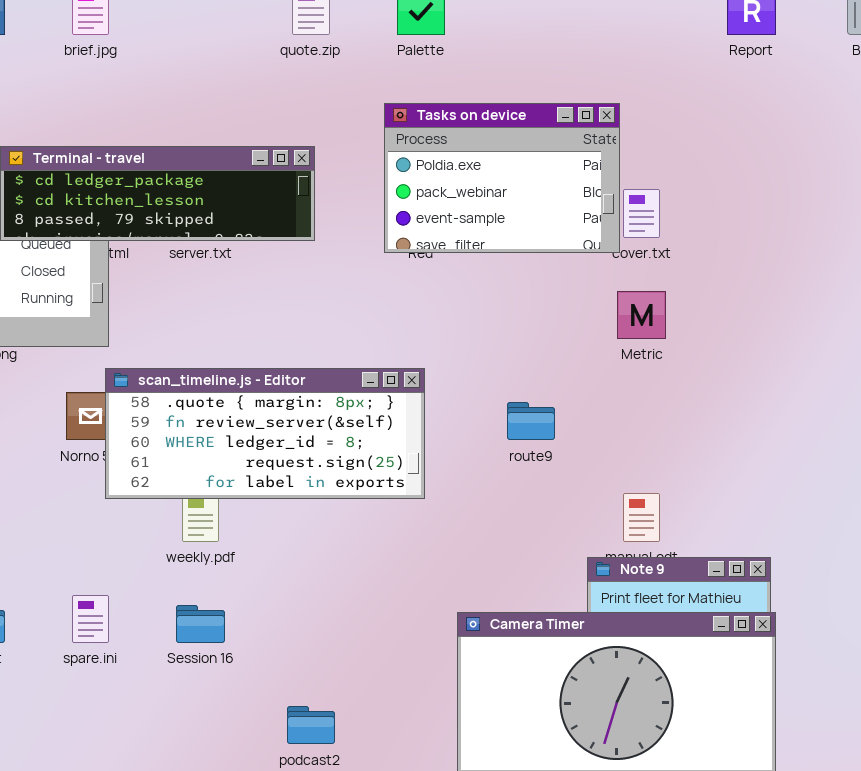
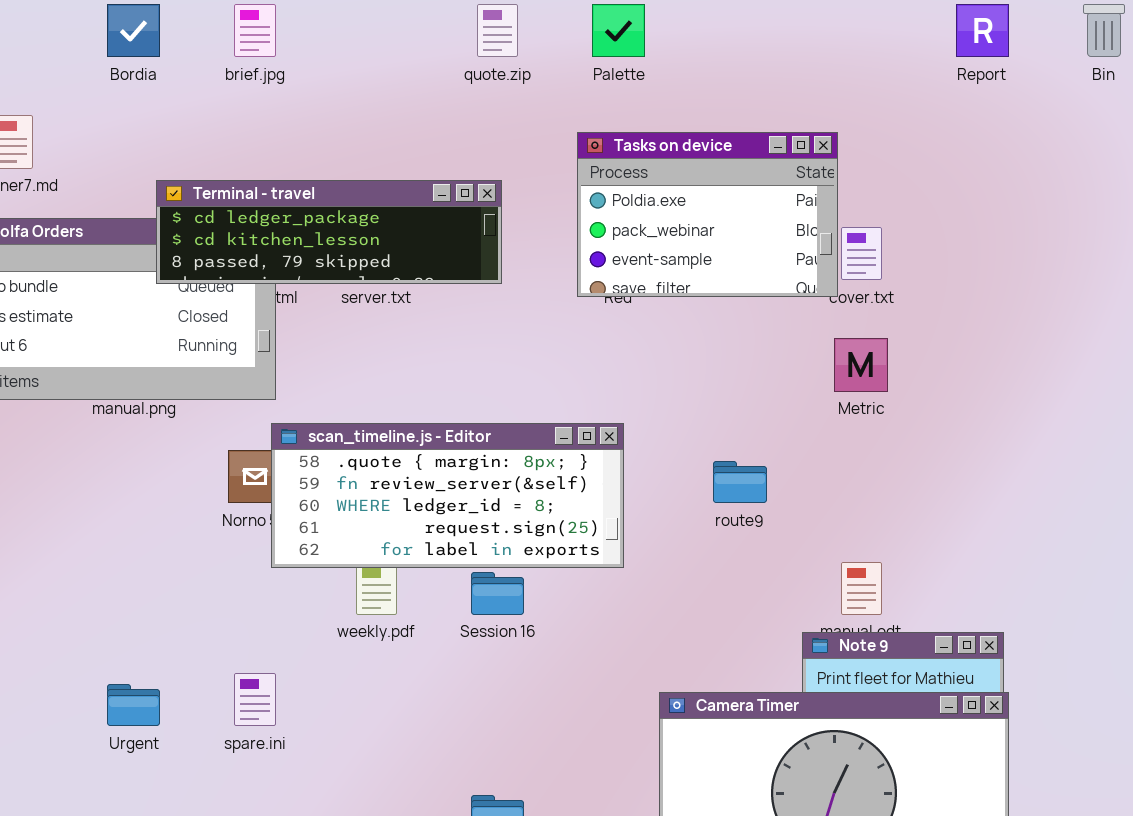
Session 16: [176,605,225,643] -> [471,572,524,615], moved

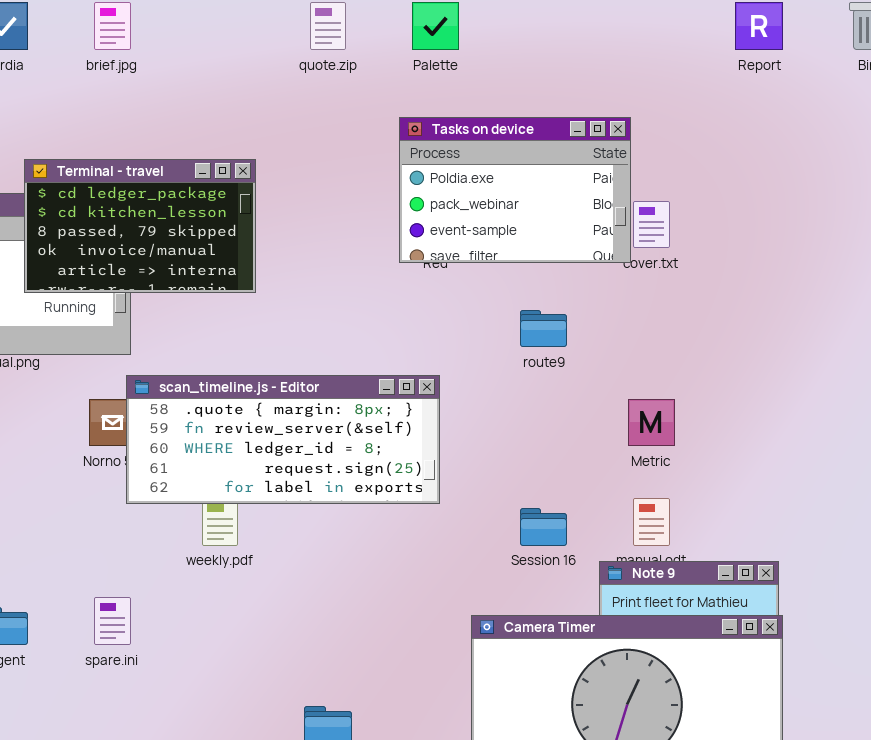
Terminal - travel: [156,180,502,284] -> [24,159,256,293], resized
Metric: [834,338,888,392] -> [628,399,675,446], moved
route9: [713,461,767,503] -> [520,310,567,347], moved
Session 16: [471,572,524,615] -> [520,508,567,546], moved

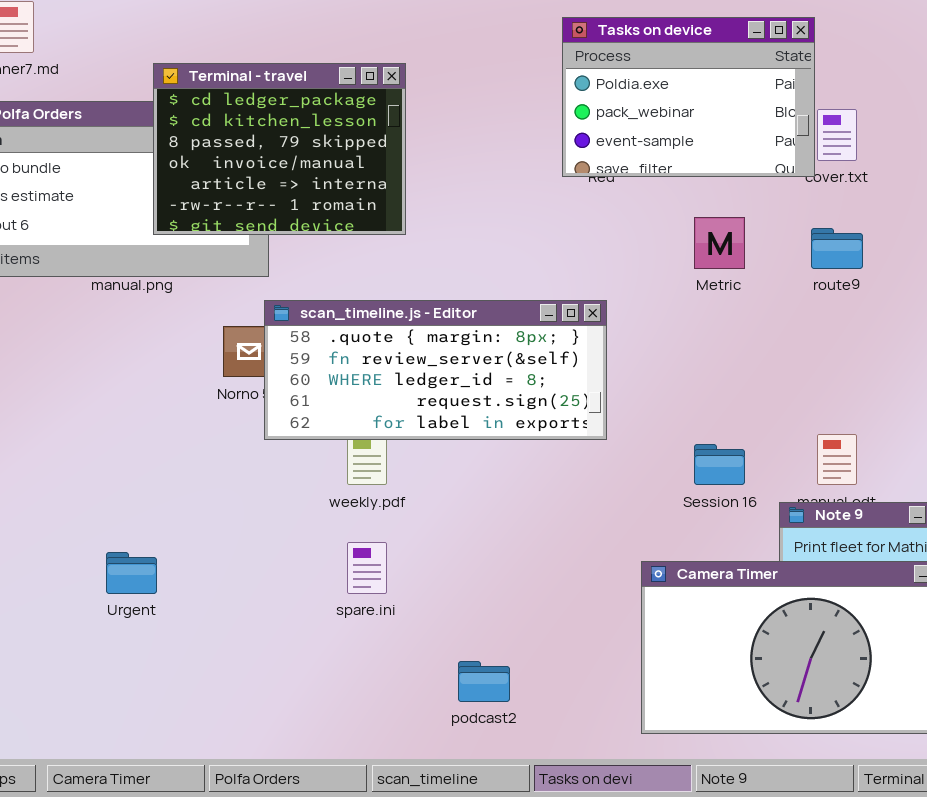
Terminal - travel: [24,159,256,293] -> [153,63,406,235], resized
route9: [520,310,567,347] -> [811,228,863,269], moved
Metric: [628,399,675,446] -> [694,217,745,269], moved
spare.ini: [94,597,131,645] -> [347,542,387,594], moved

